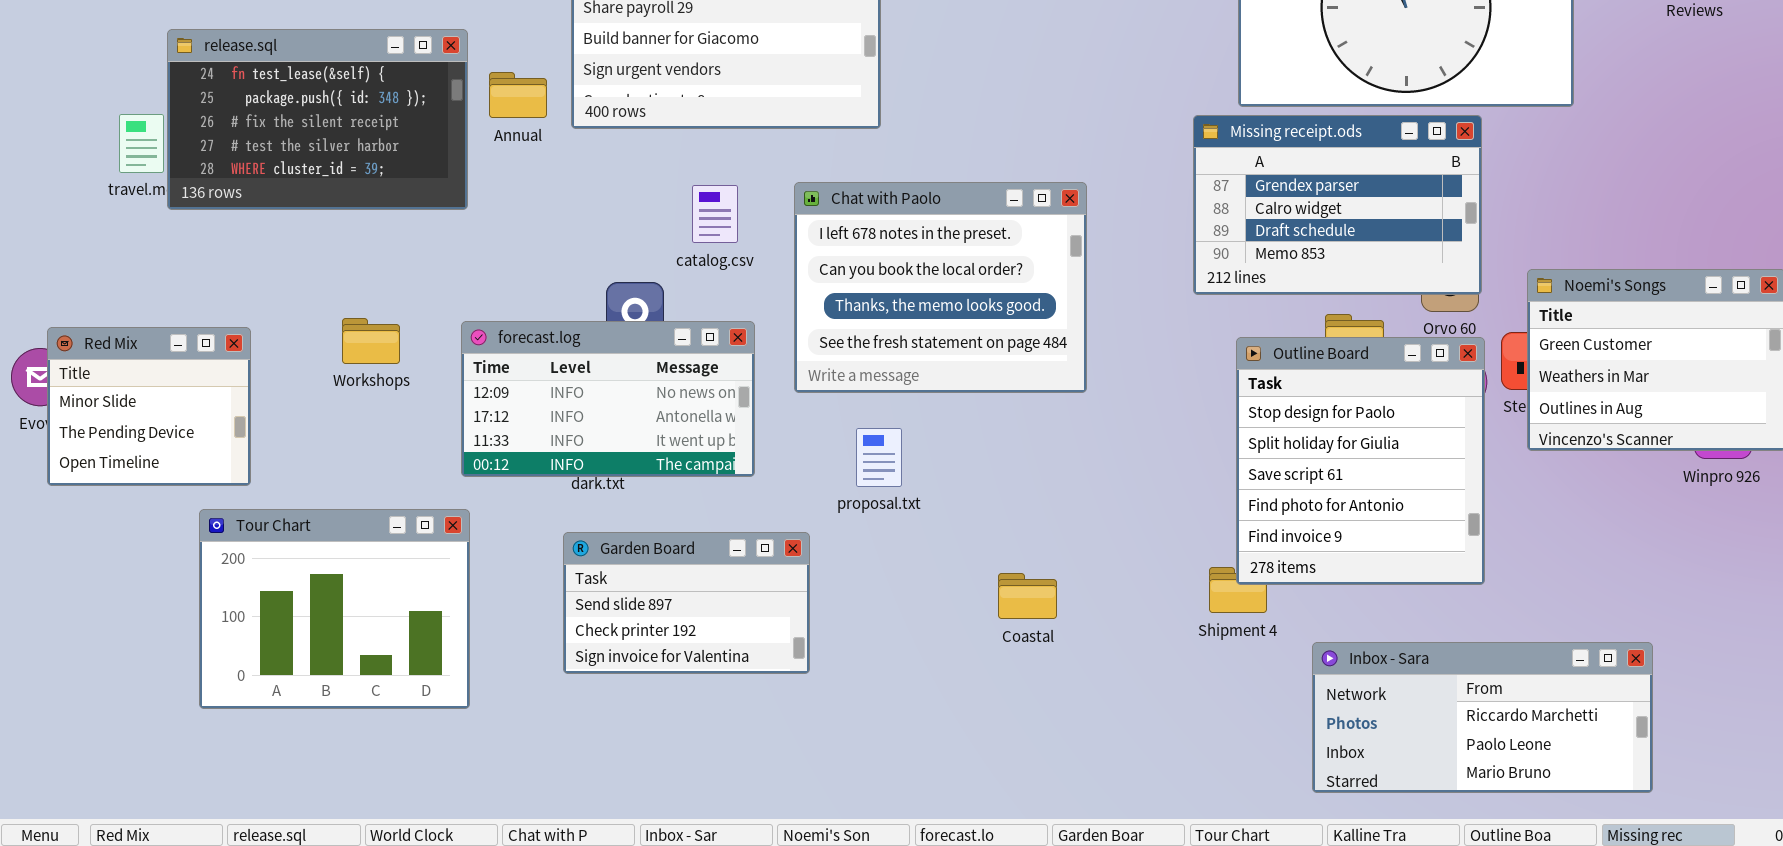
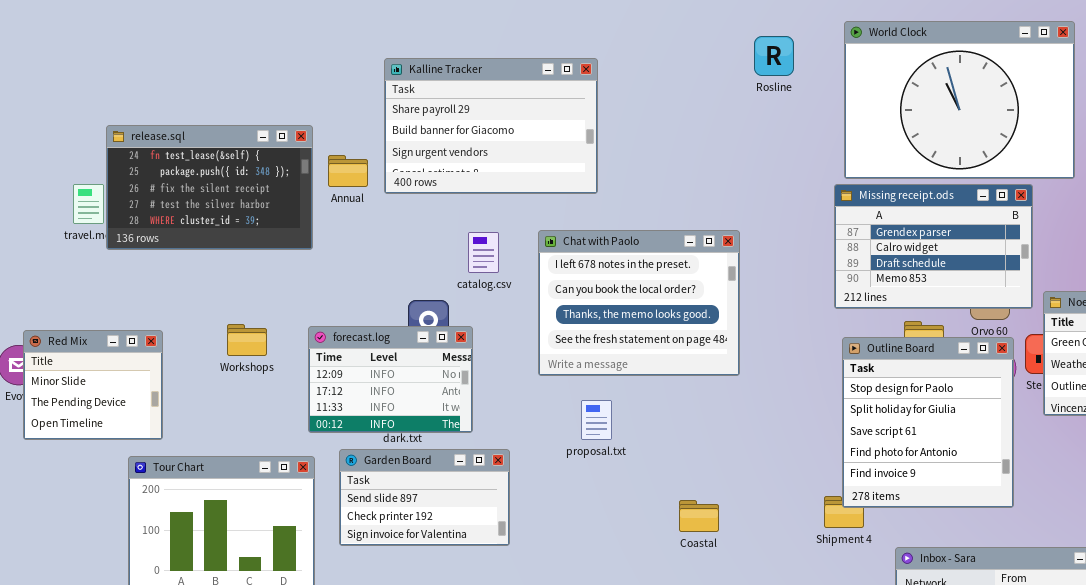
Missing receipt.ods: [1193,115,1482,295] -> [834,184,1033,309], moved
forecast.log: [461,321,755,477] -> [308,326,473,433], resized
Garden Board: [563,532,810,674] -> [339,449,510,546], moved

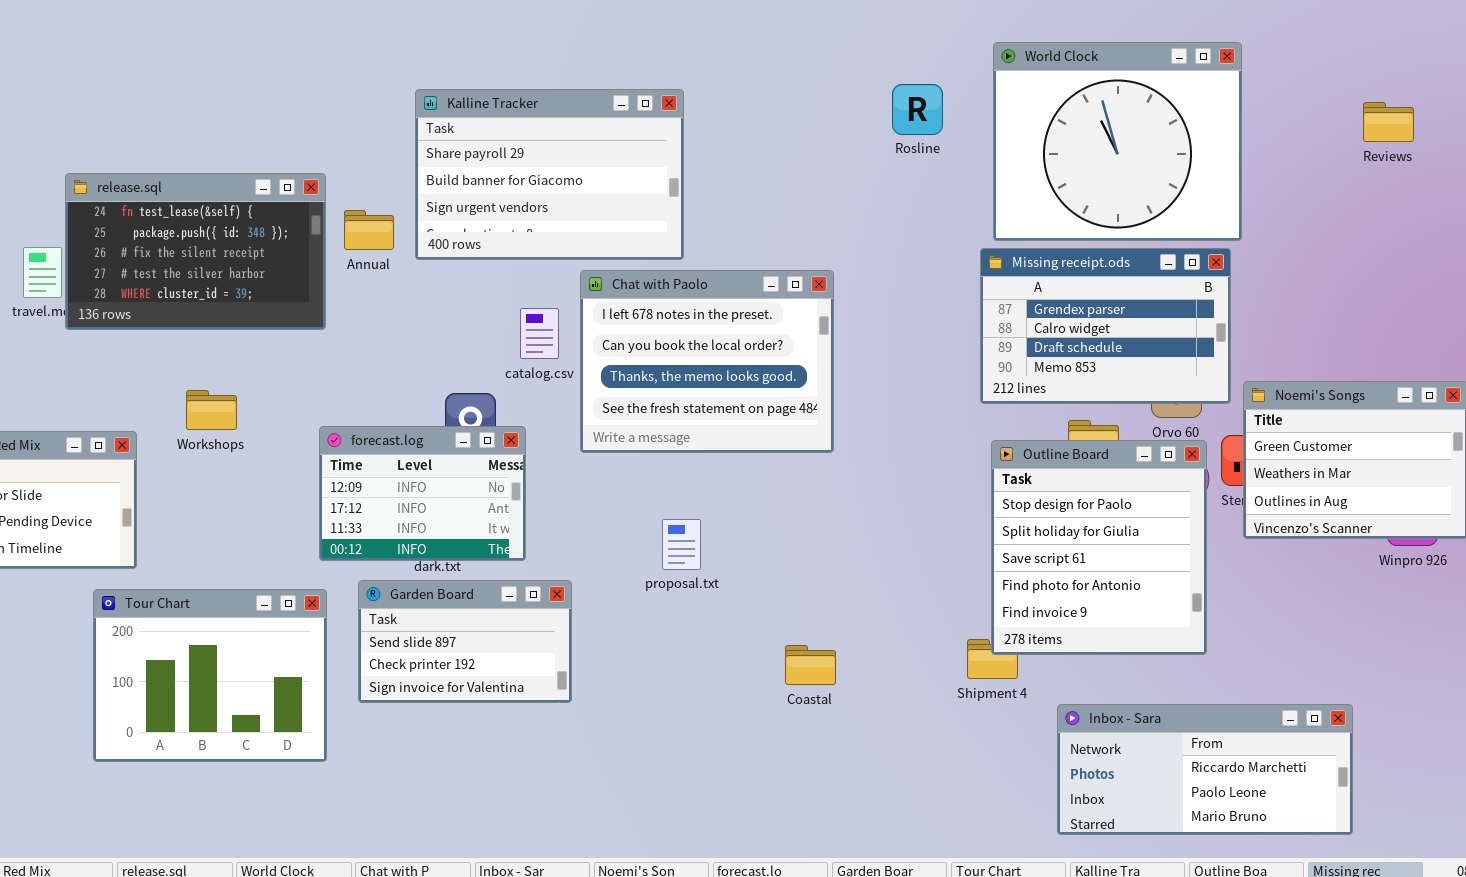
World Clock: [844,21,1075,179] -> [993,42,1242,241], resized
Rosline: [754,36,794,76] -> [892,84,943,135], moved
Chat with Paolo: [538,230,740,376] -> [580,270,834,453], moved
Workshops: [227,324,267,356] -> [186,390,237,430], moved

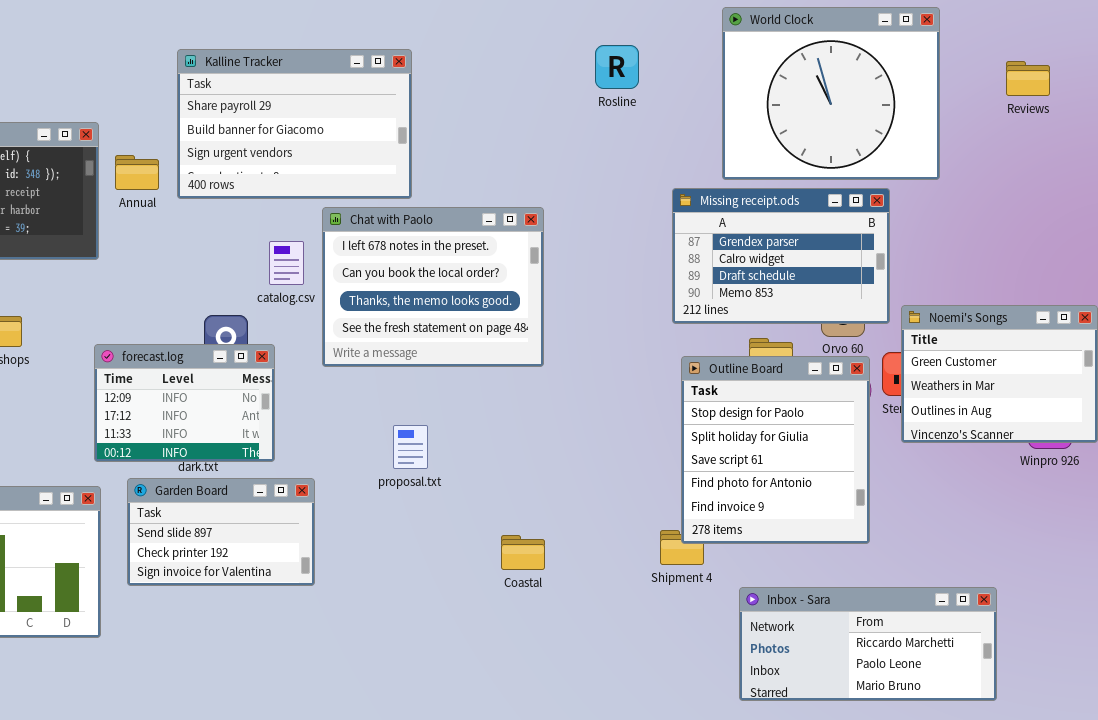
World Clock: [993,42,1242,241] -> [722,7,940,180], moved

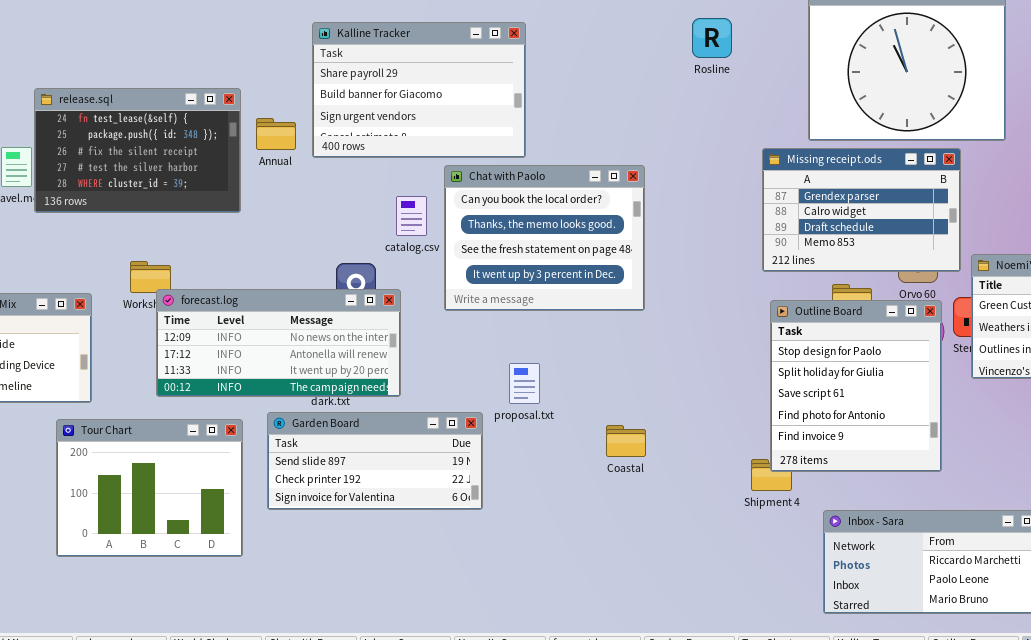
Chat with Paolo: [322,207,544,367] -> [444,165,645,311], scrolled down 1 row
forecast.log: [94,344,275,462] -> [156,289,401,397], resized
Garden Board: [127,478,315,586] -> [267,412,483,510], resized
Coastal: [501,535,545,570] -> [606,425,646,457], moved

